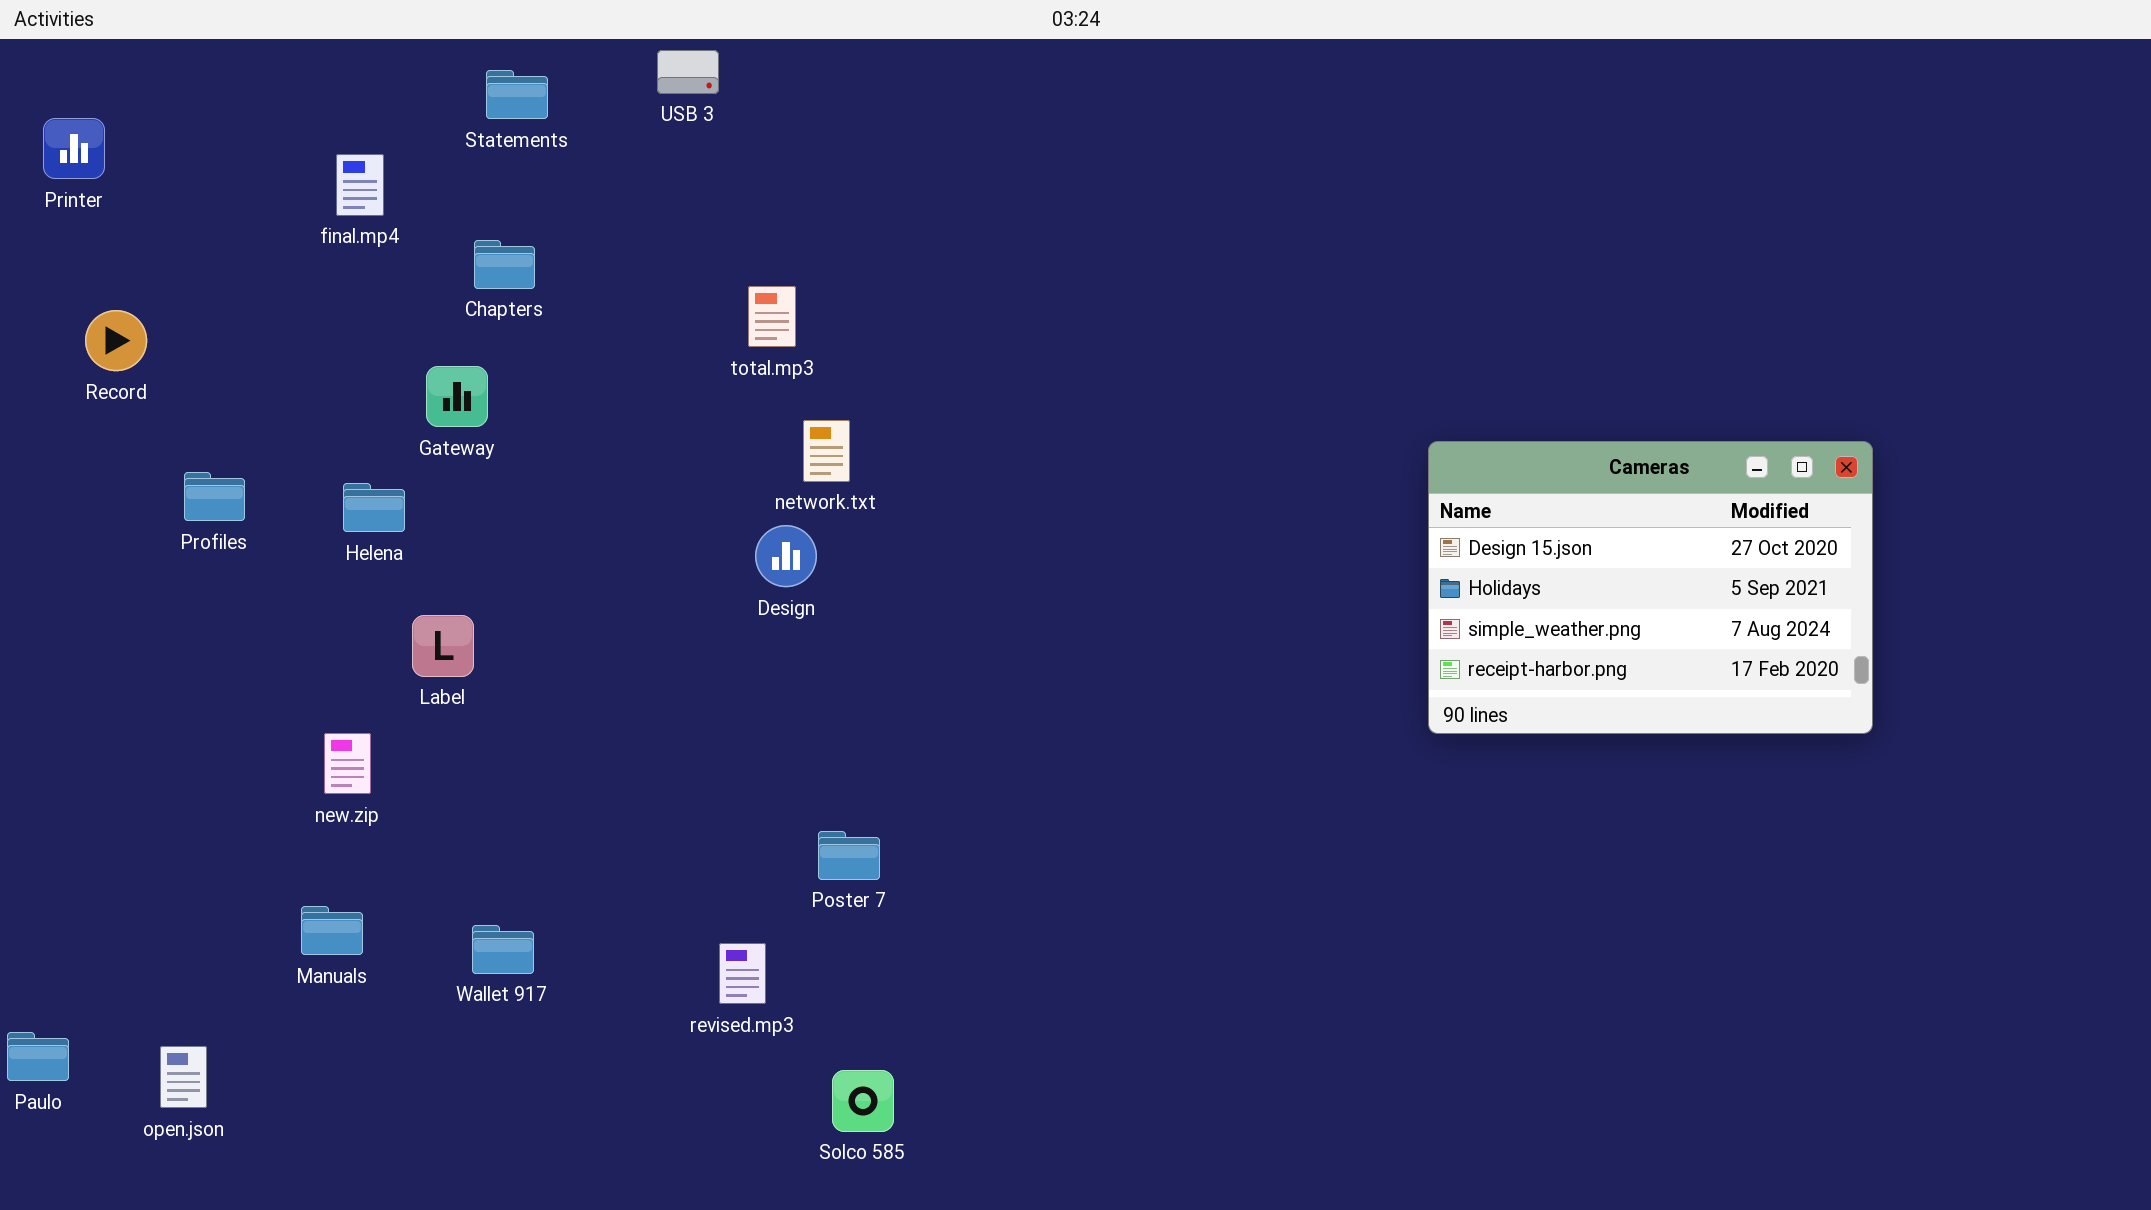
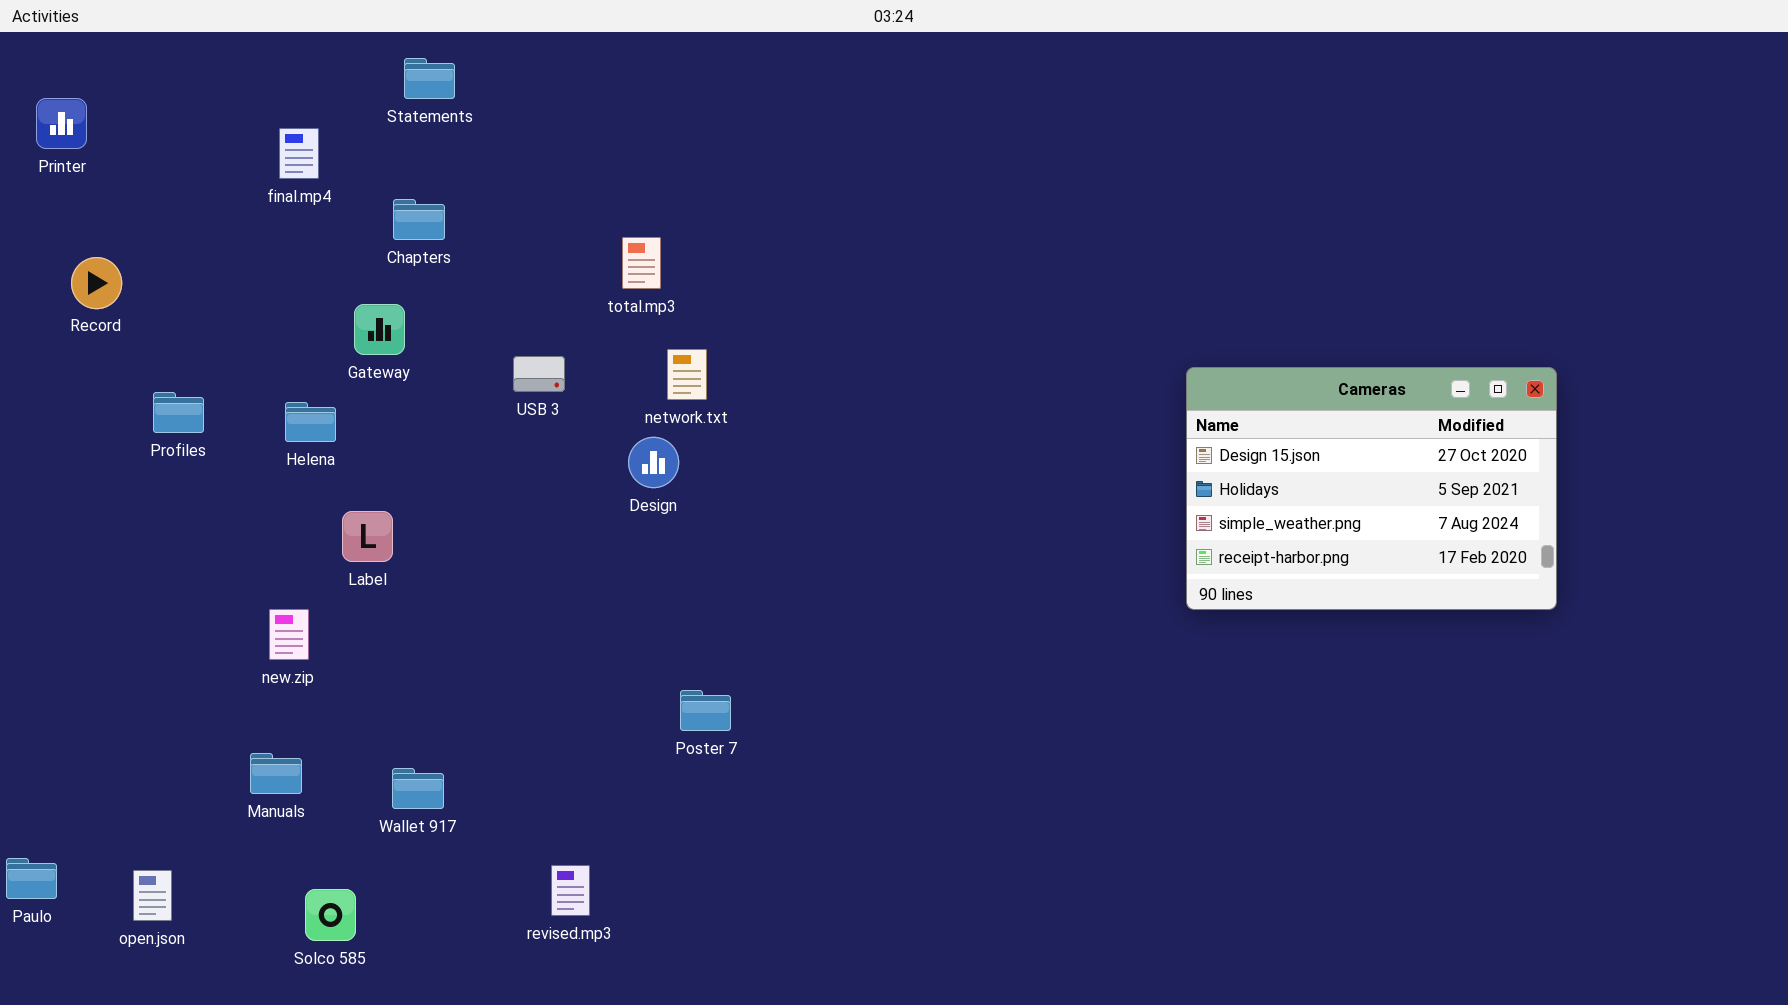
USB 3: [657,50,719,94] -> [513,356,565,392], moved
revised.mp3: [719,943,766,1004] -> [551,865,590,916], moved
Solco 585: [832,1070,894,1132] -> [305,889,356,941], moved

